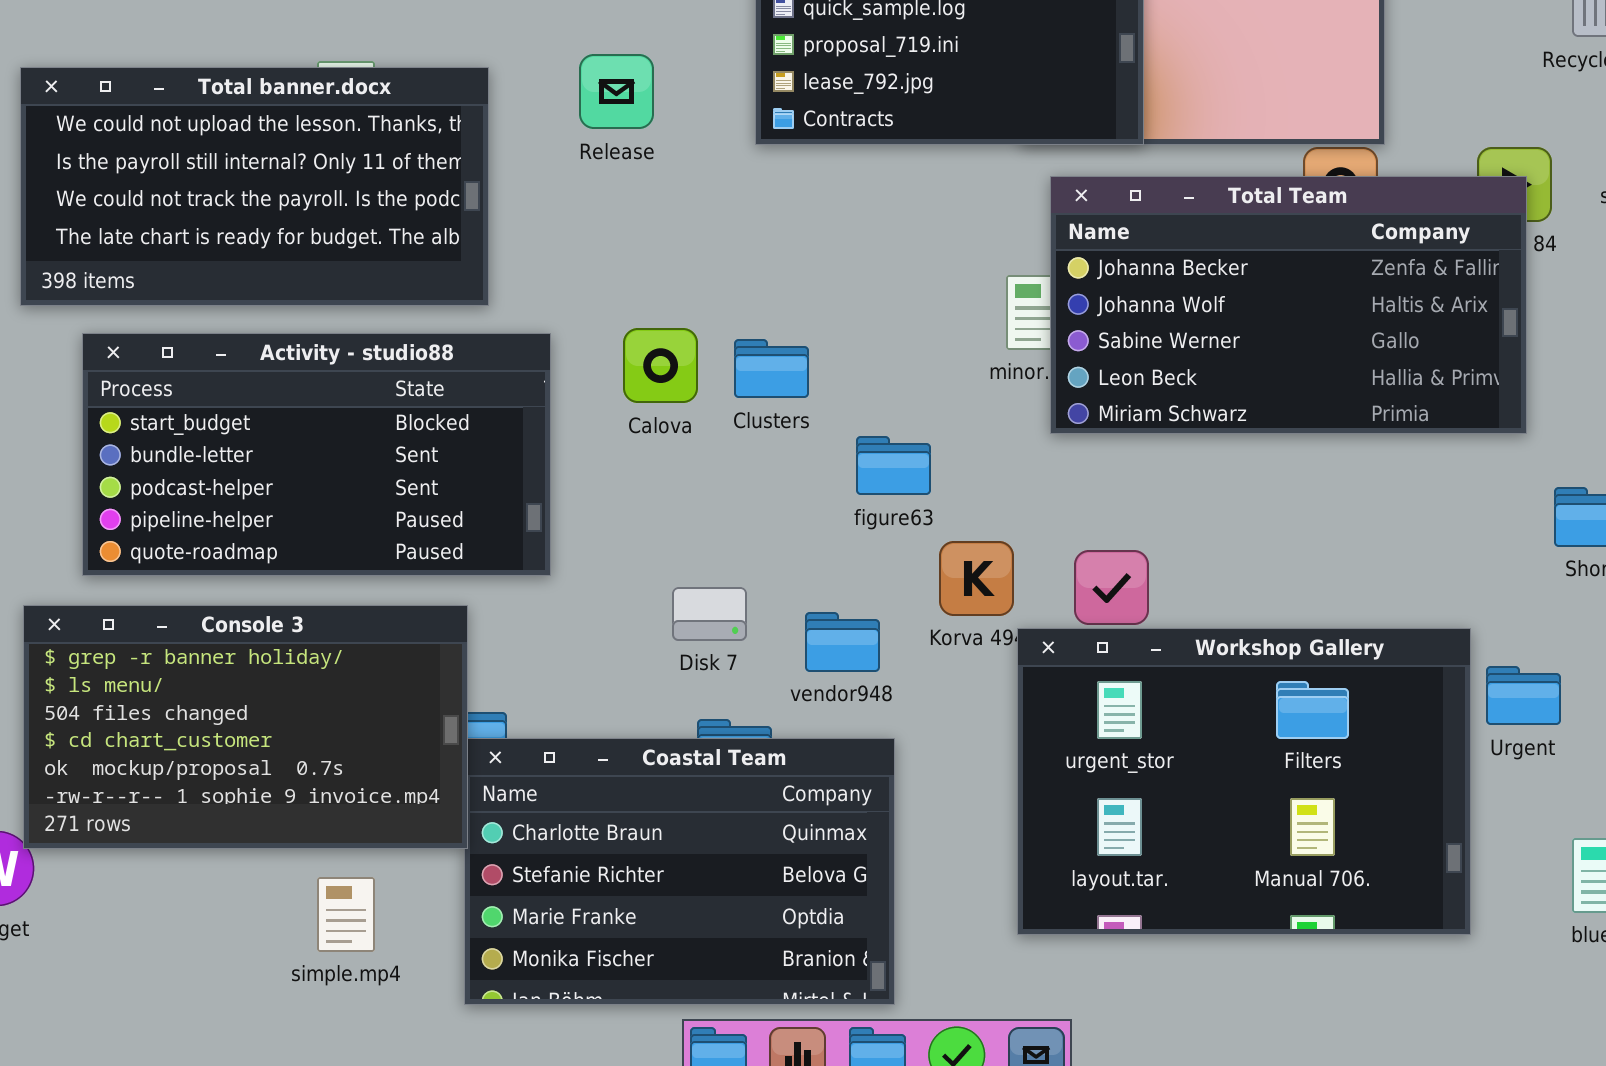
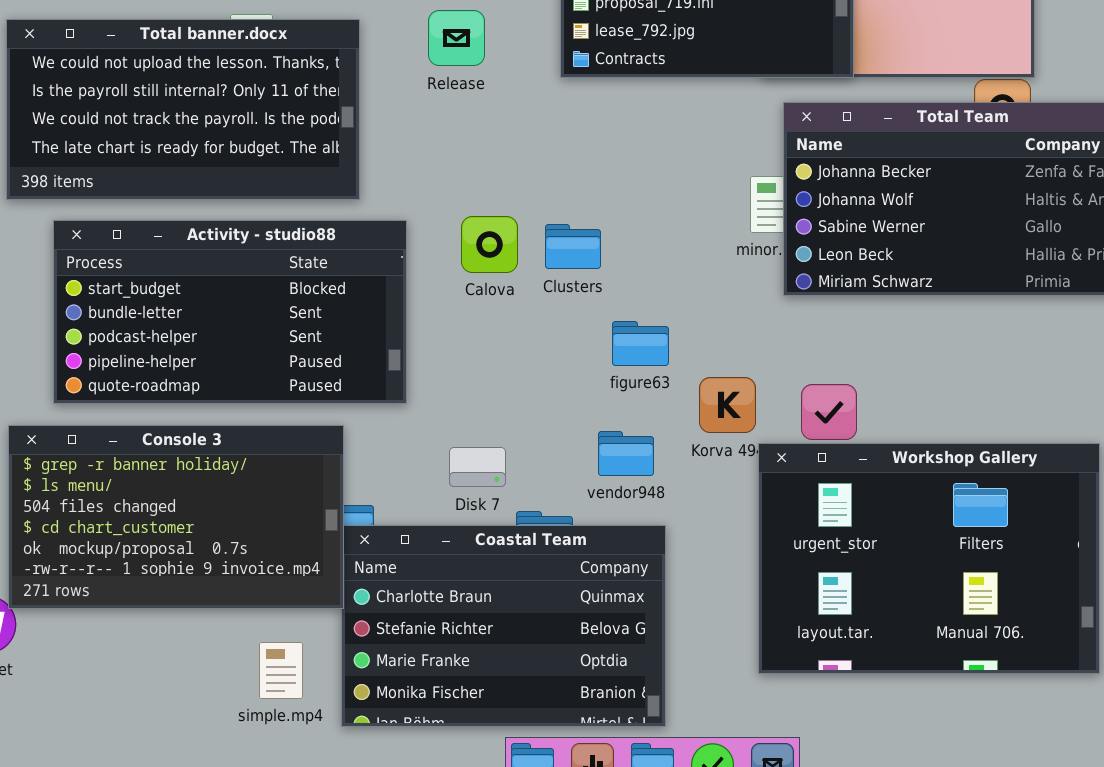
figure63: [856,436,931,495] -> [612,321,669,366], moved
Disk 7: [672,587,747,641] -> [449,447,506,487], moved
simple.mp4: [317,877,375,952] -> [259,642,303,699], moved

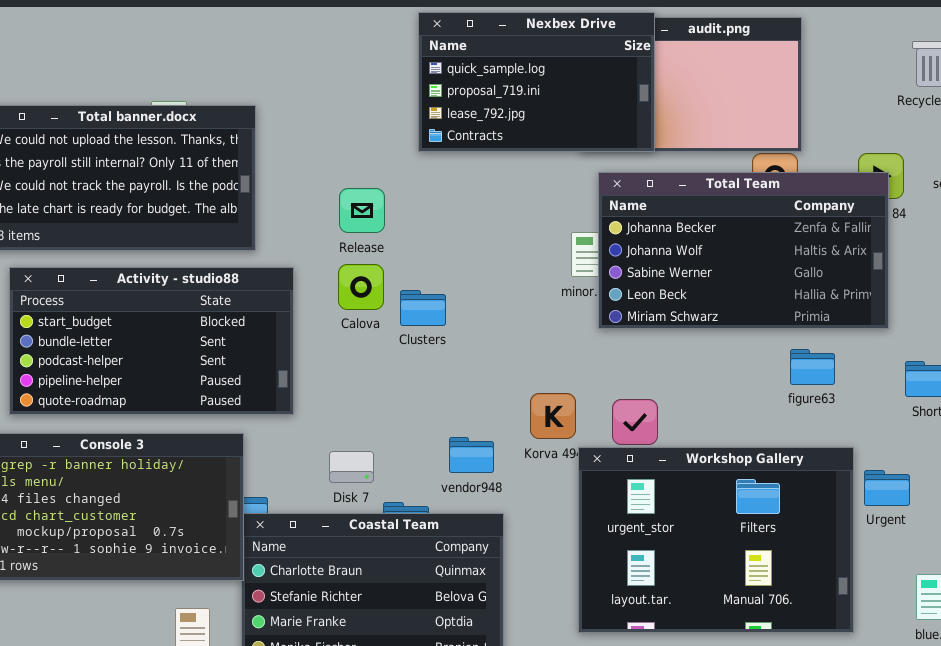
Release: [428,10,485,66] -> [339,188,385,233], moved
Clusters: [545,224,601,269] -> [400,290,446,326], moved
figure63: [612,321,669,366] -> [790,349,835,385], moved

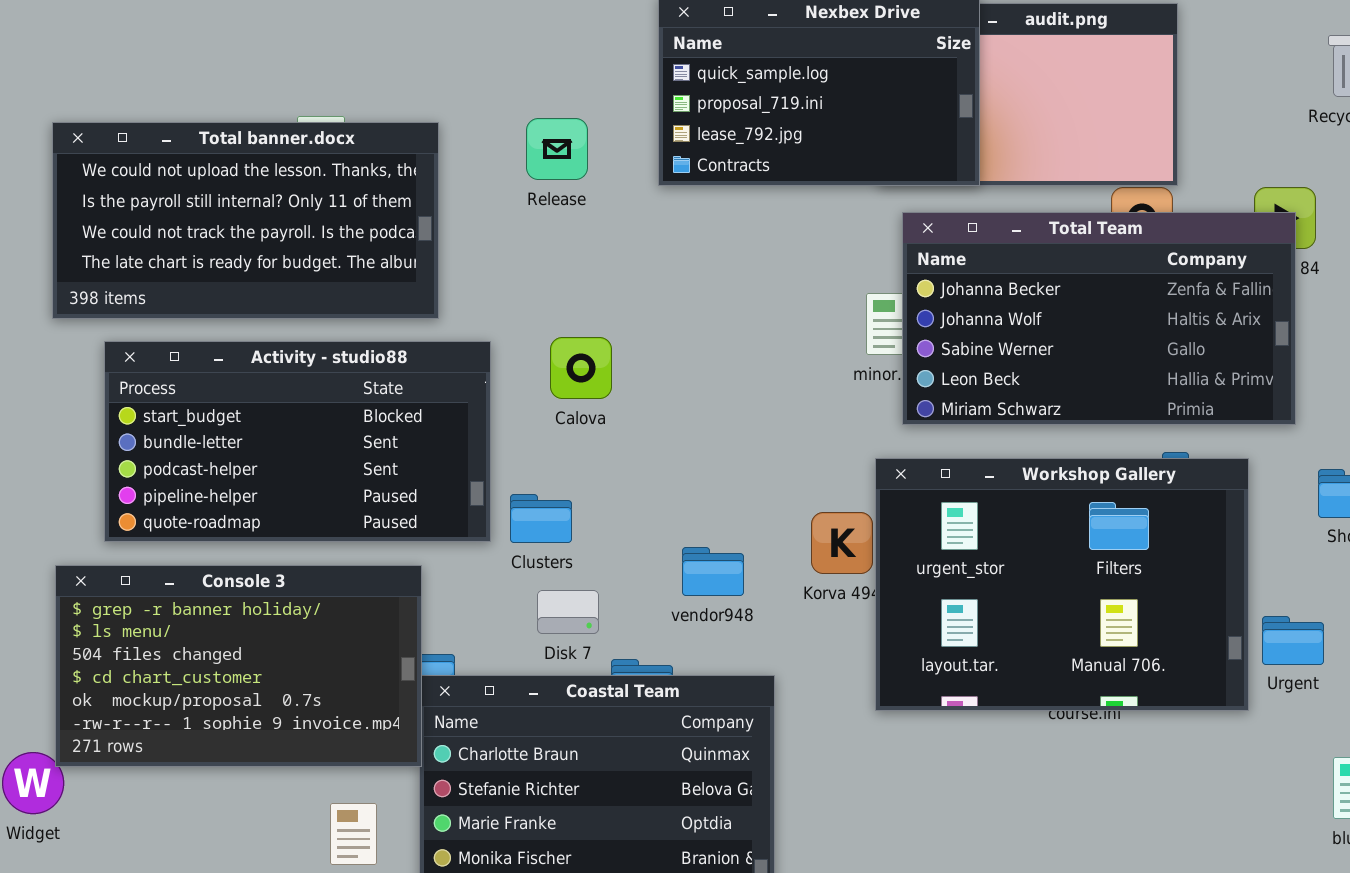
Release: [339,188,385,233] -> [526,118,588,180], moved
Clusters: [400,290,446,326] -> [510,494,572,543], moved
vendor948: [449,437,494,473] -> [682,547,744,596], moved
Workshop Gallery: [578,447,854,633] -> [875,458,1249,711], moved

